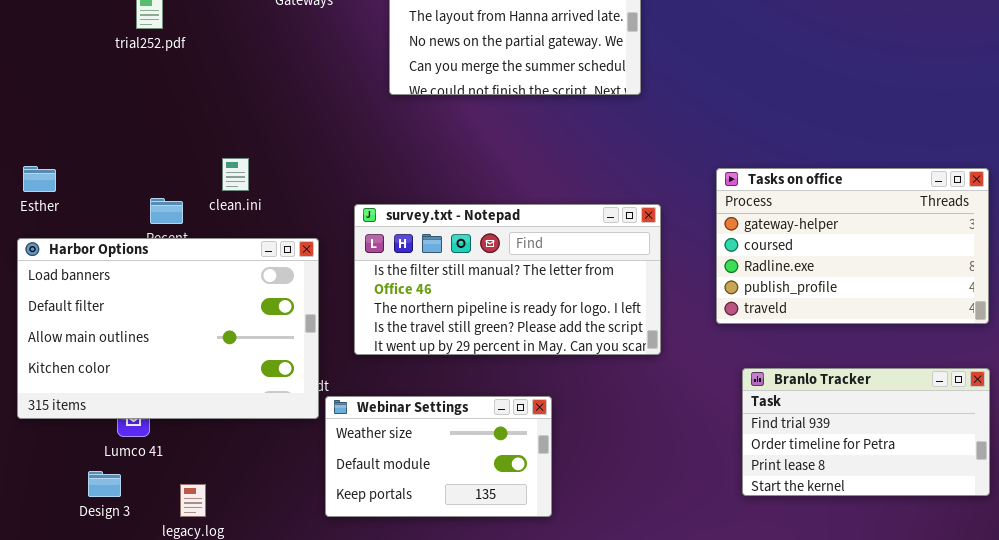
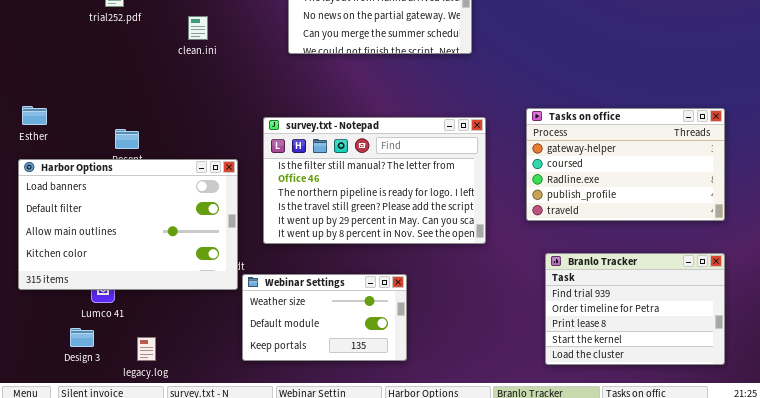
clean.ini: [222,158,249,191] -> [188,16,208,40], moved
survey.txt - Notepad: [354,204,661,355] -> [263,117,486,244], resized
Branlo Tracker: [742,368,990,496] -> [545,253,725,365], resized

